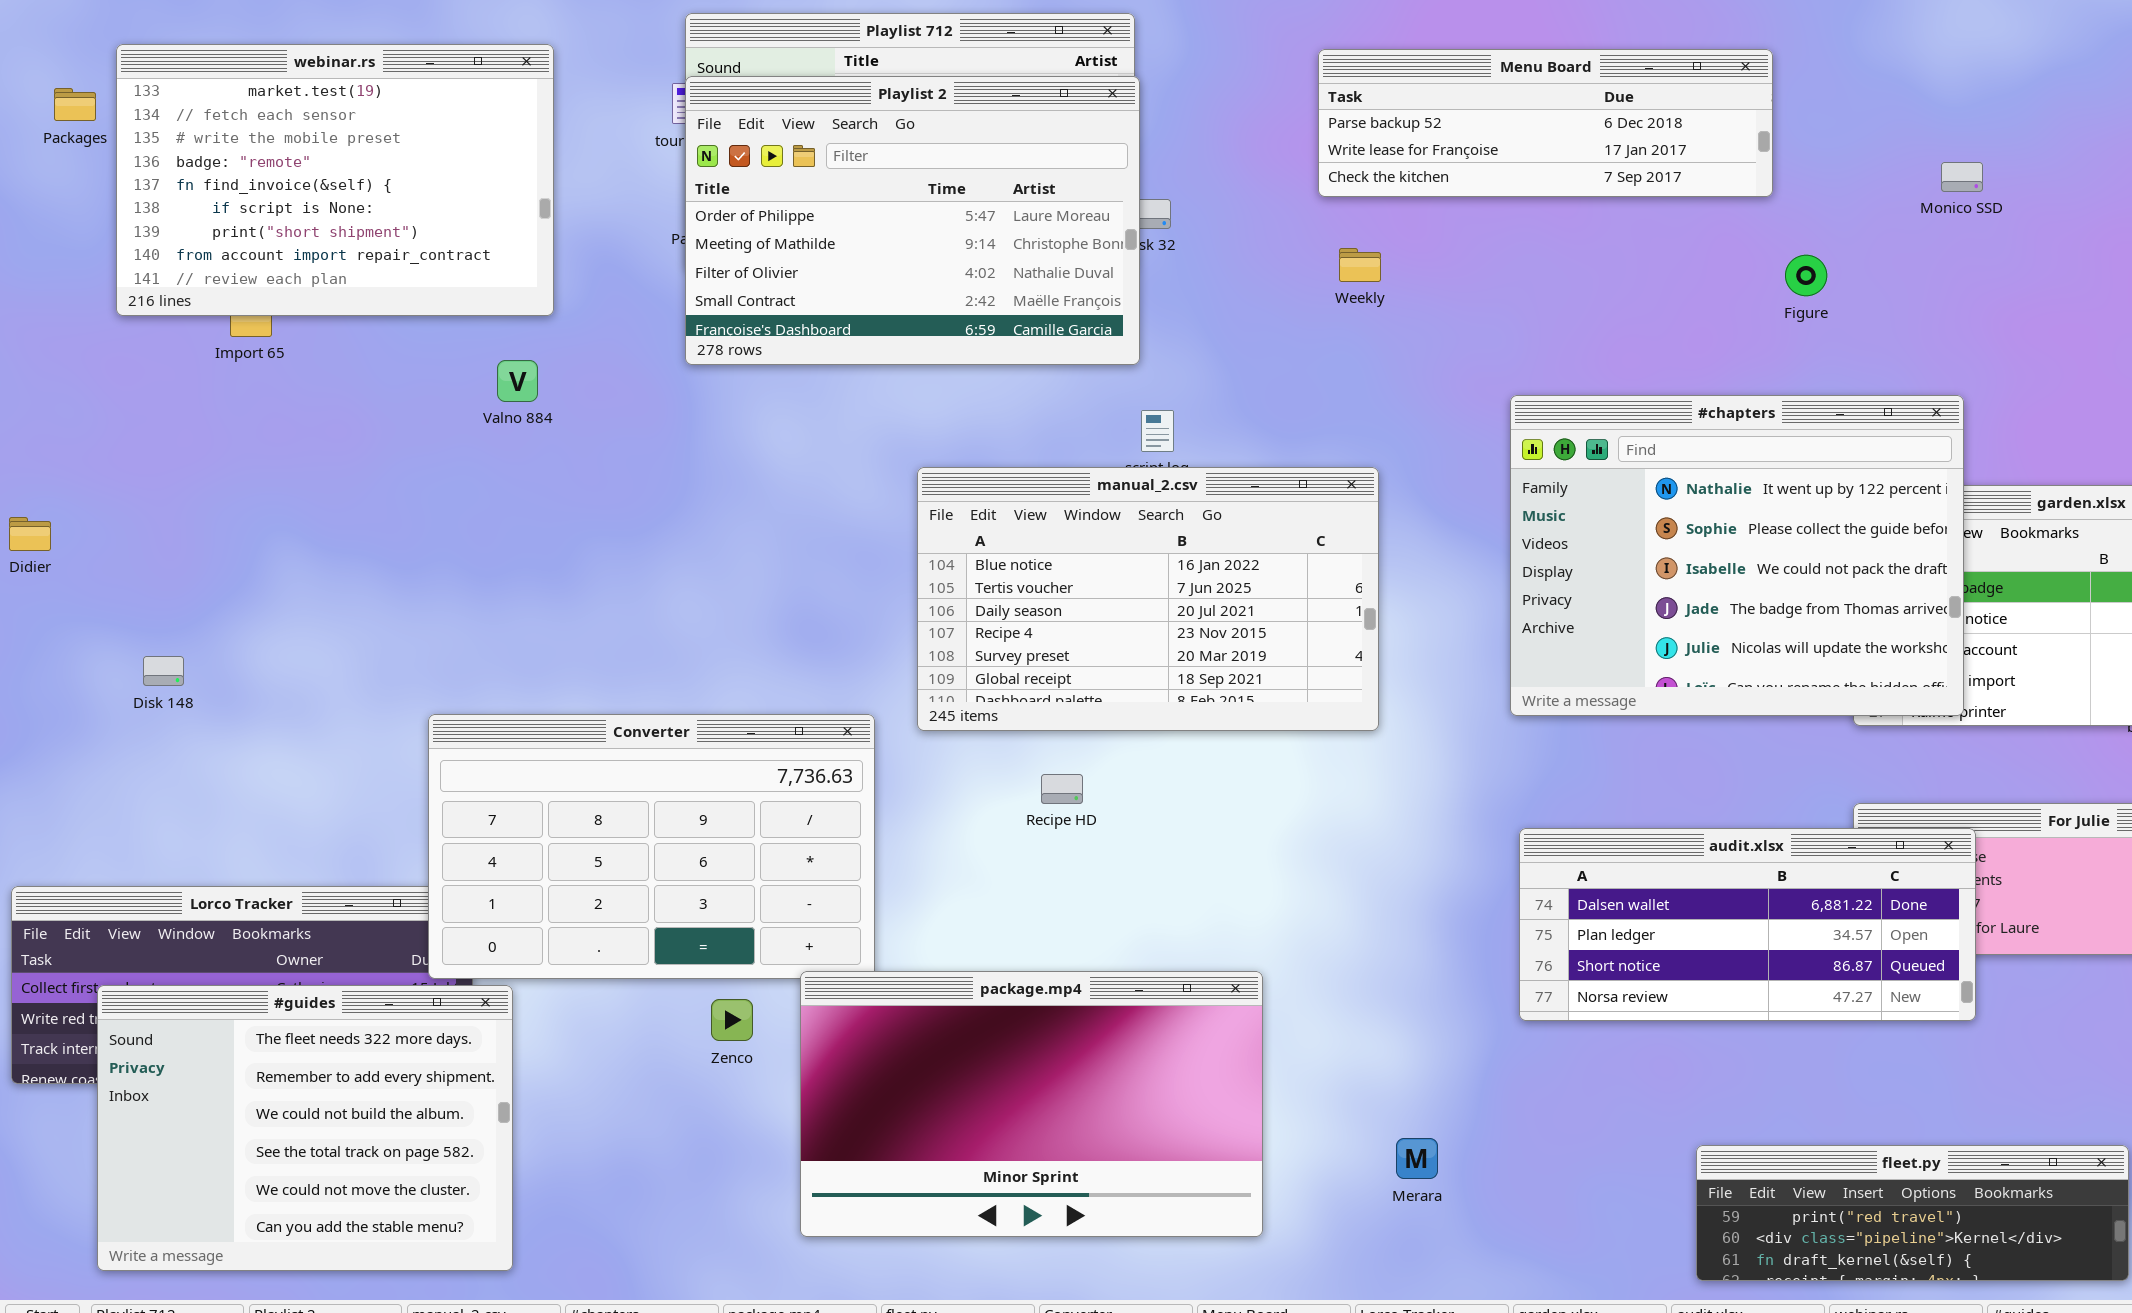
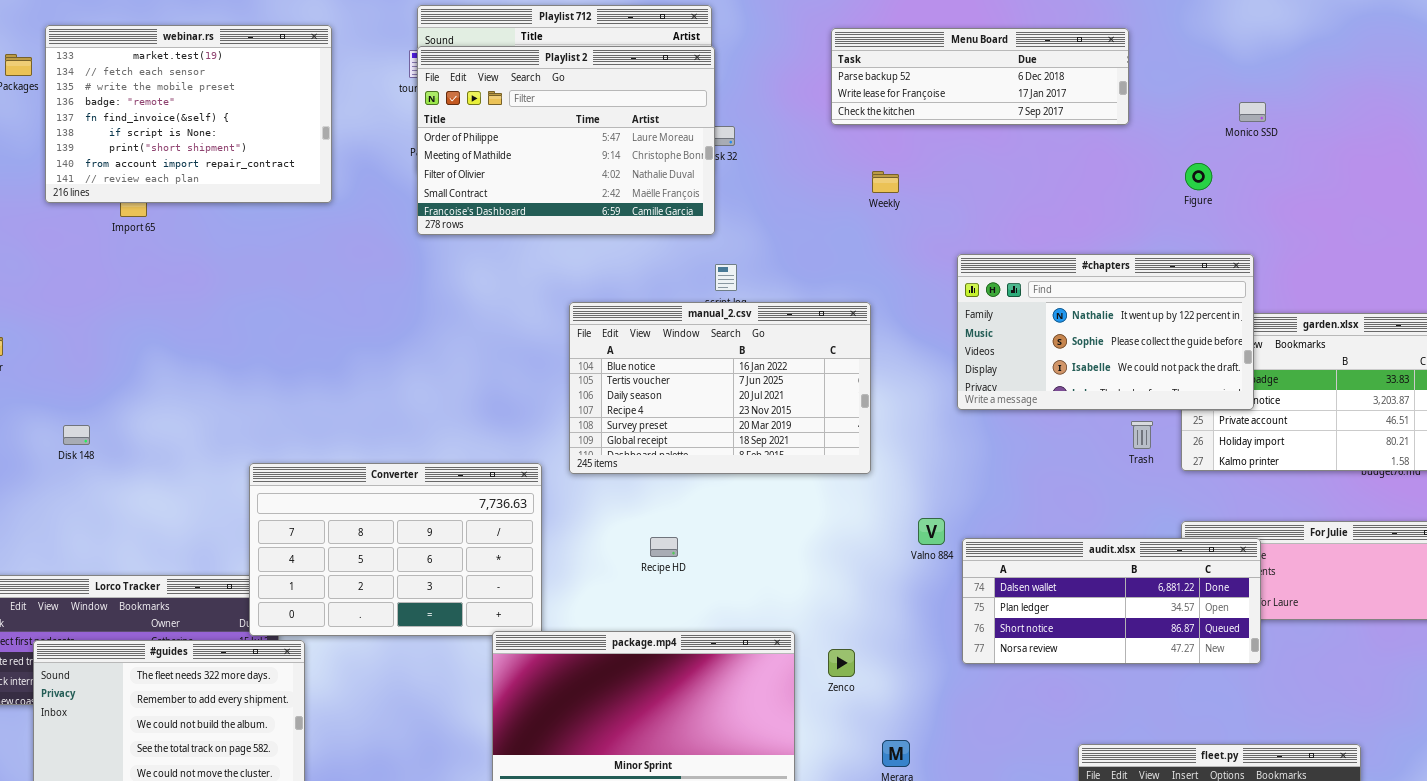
Weekly: [1339,248,1381,282] -> [872,171,899,193], moved
Figure: [1785,255,1827,296] -> [1185,163,1212,190], moved
Valno 884: [497,360,538,402] -> [918,518,945,545], moved
#chapters: [1510,395,1964,716] -> [957,254,1254,410], resized
Recipe HD: [1041,774,1083,804] -> [650,537,678,557], moved
Zenco: [711,999,753,1041] -> [828,649,855,677], moved

